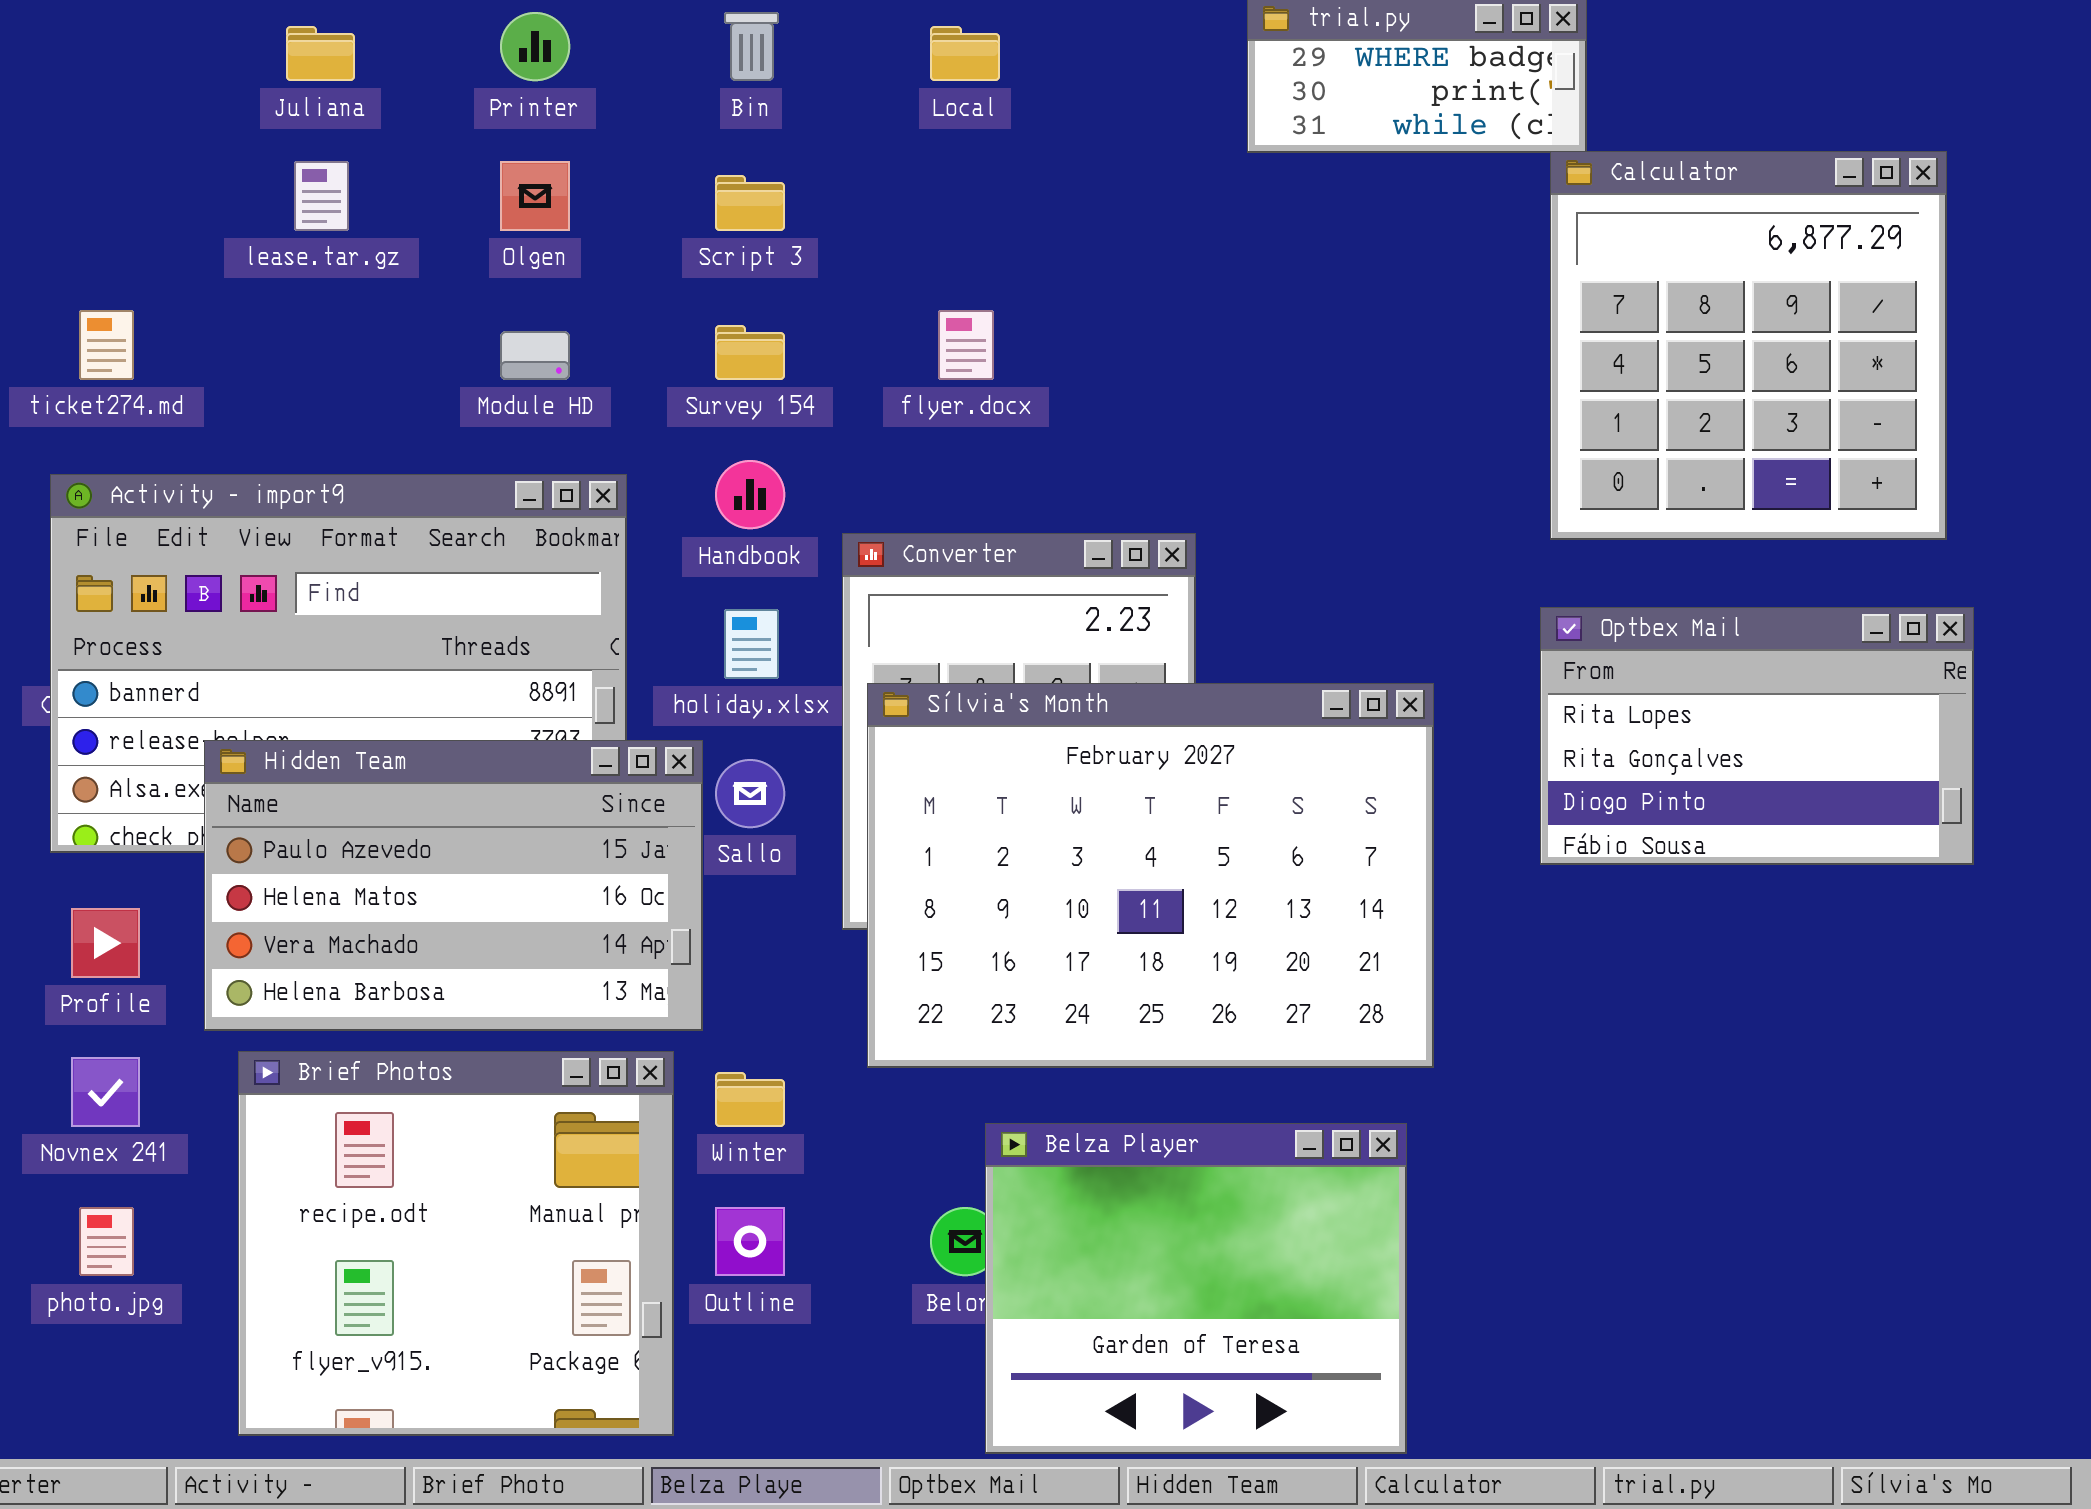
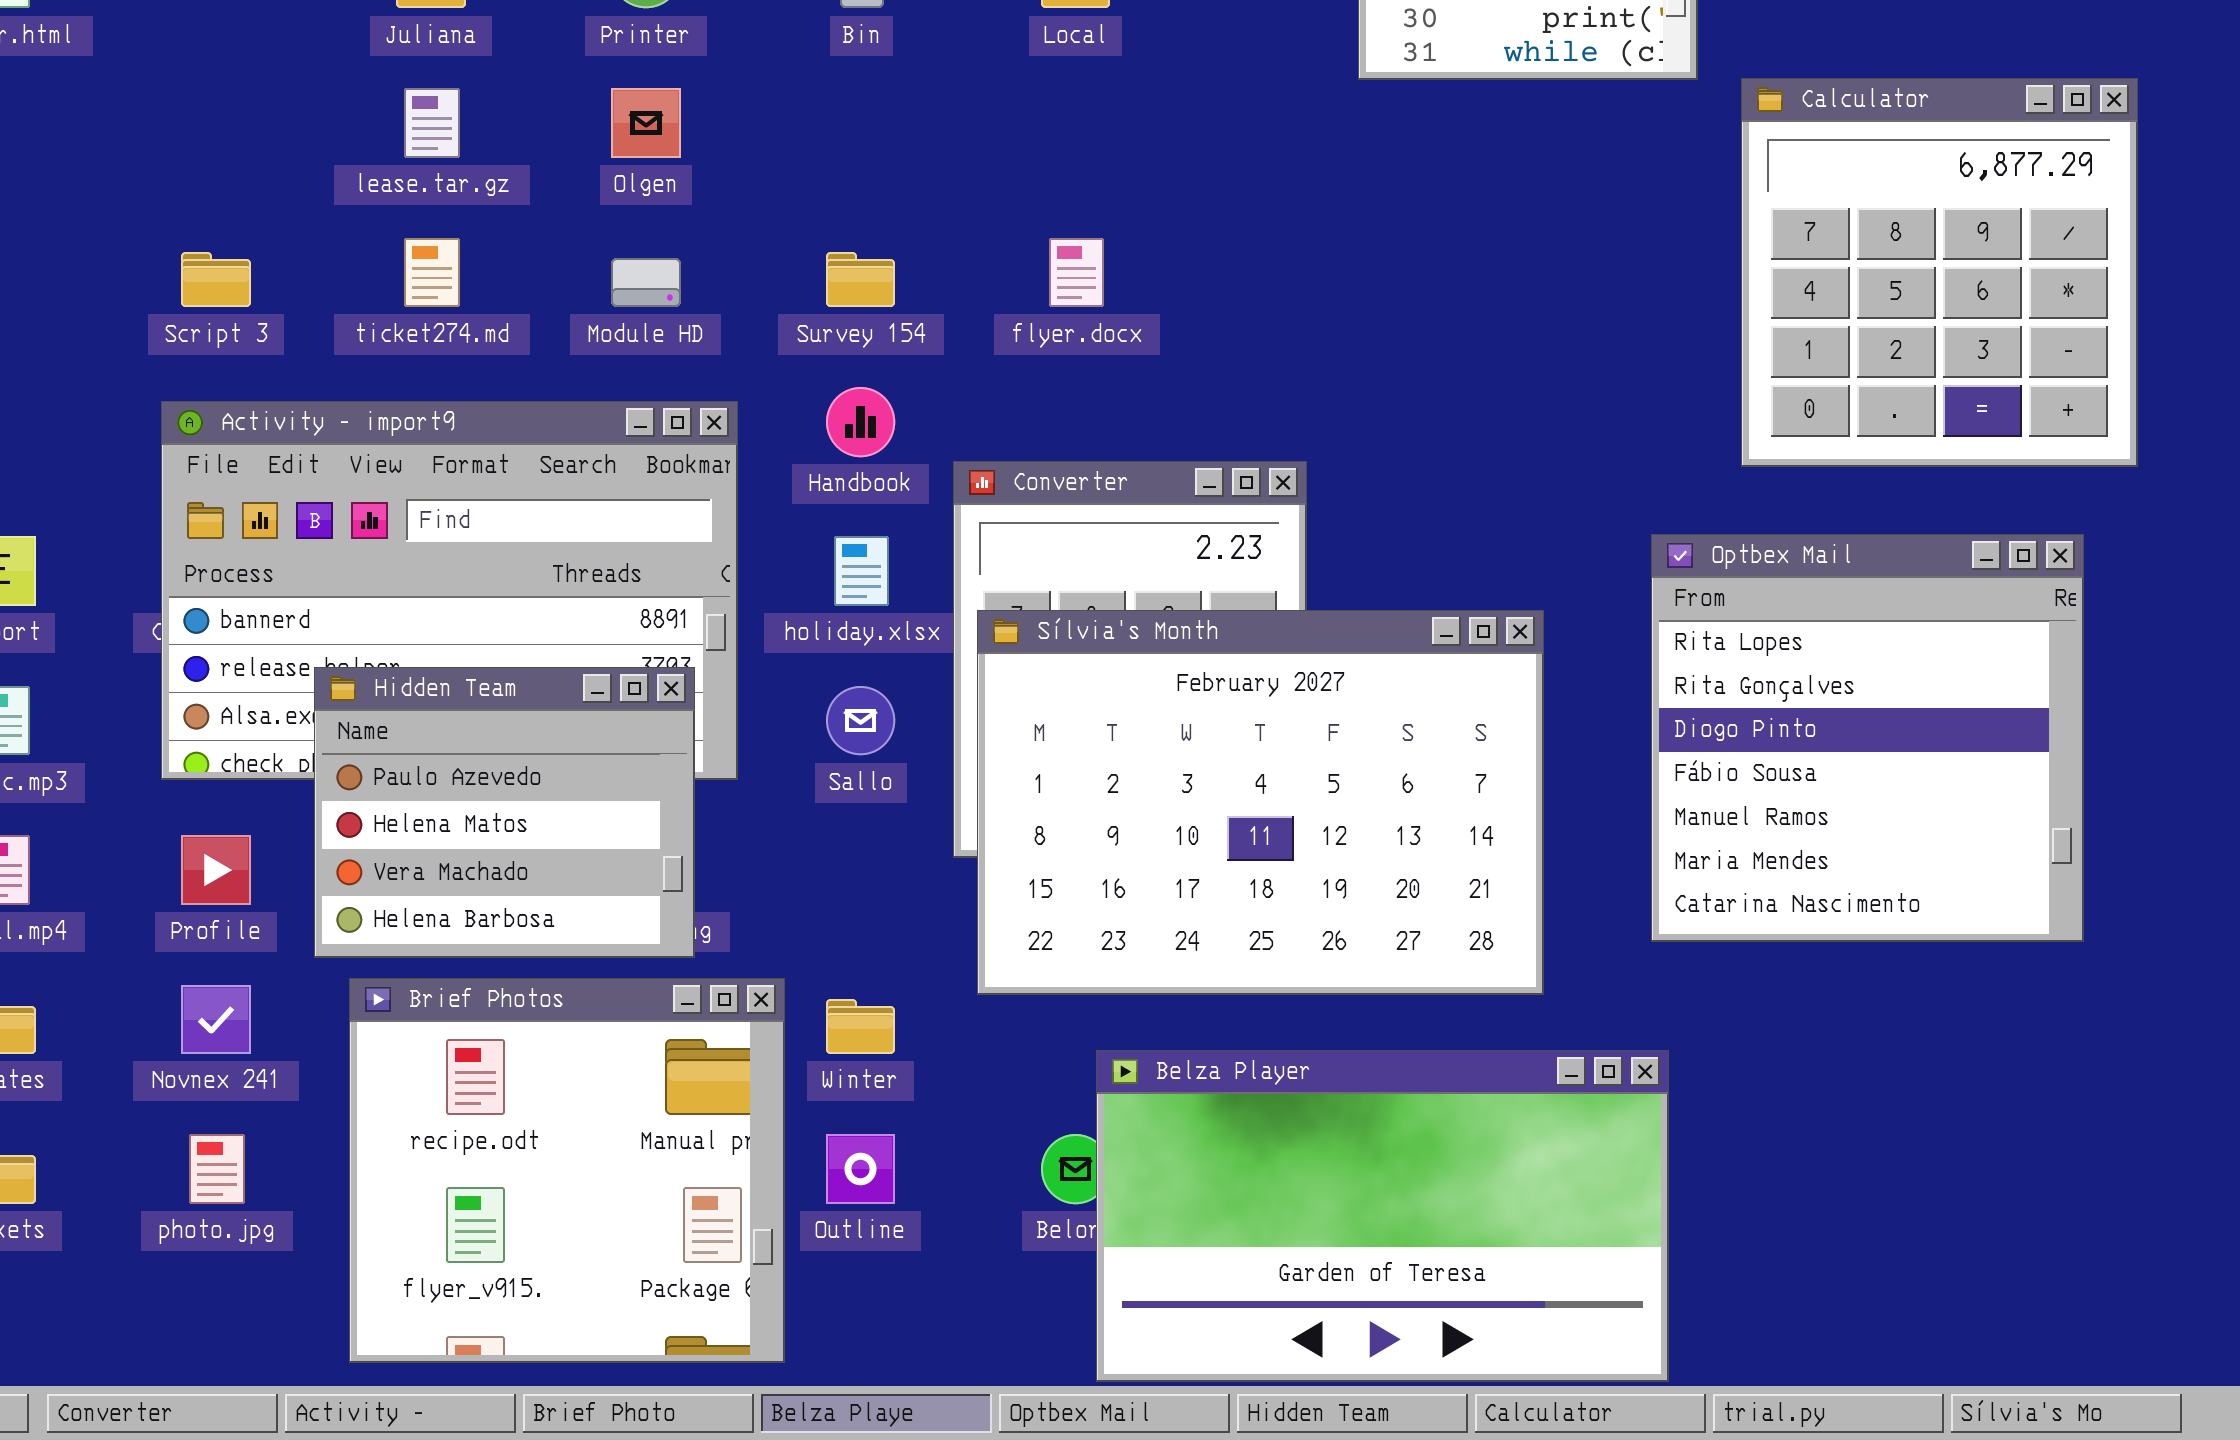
Calculator: [1550,151,1947,540] -> [1741,78,2138,467], moved
Script 3: [715,175,785,231] -> [181,252,251,307], moved
ticket274.md: [79,310,134,380] -> [404,238,460,307], moved
Optbex Mail: [1540,607,1974,865] -> [1651,534,2084,942], resized
Hidden Team: [204,740,703,1031] -> [314,667,695,958], resized
Belza Player: [985,1123,1407,1454] -> [1096,1050,1669,1382], resized

